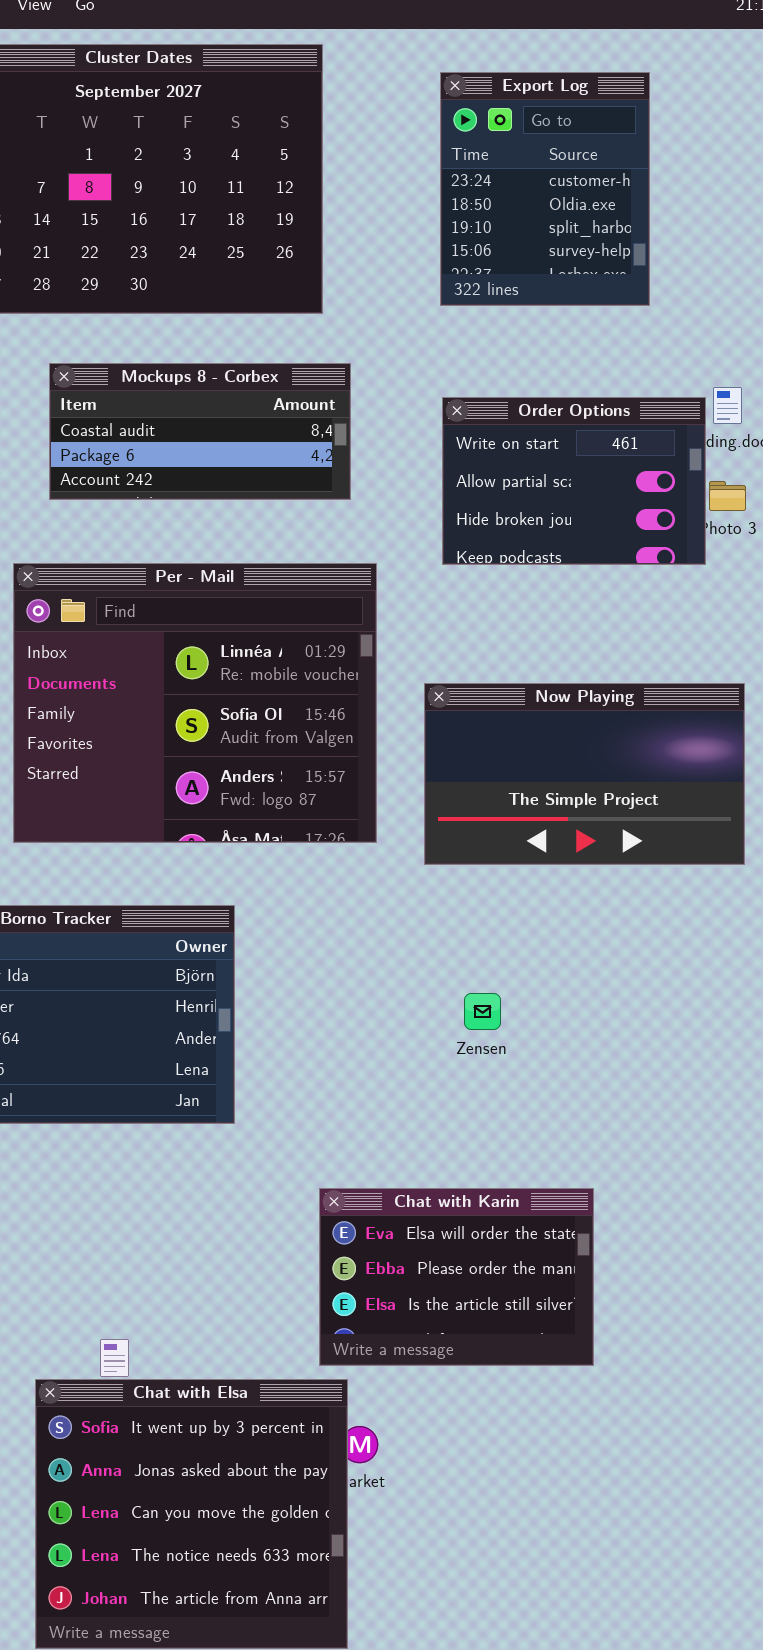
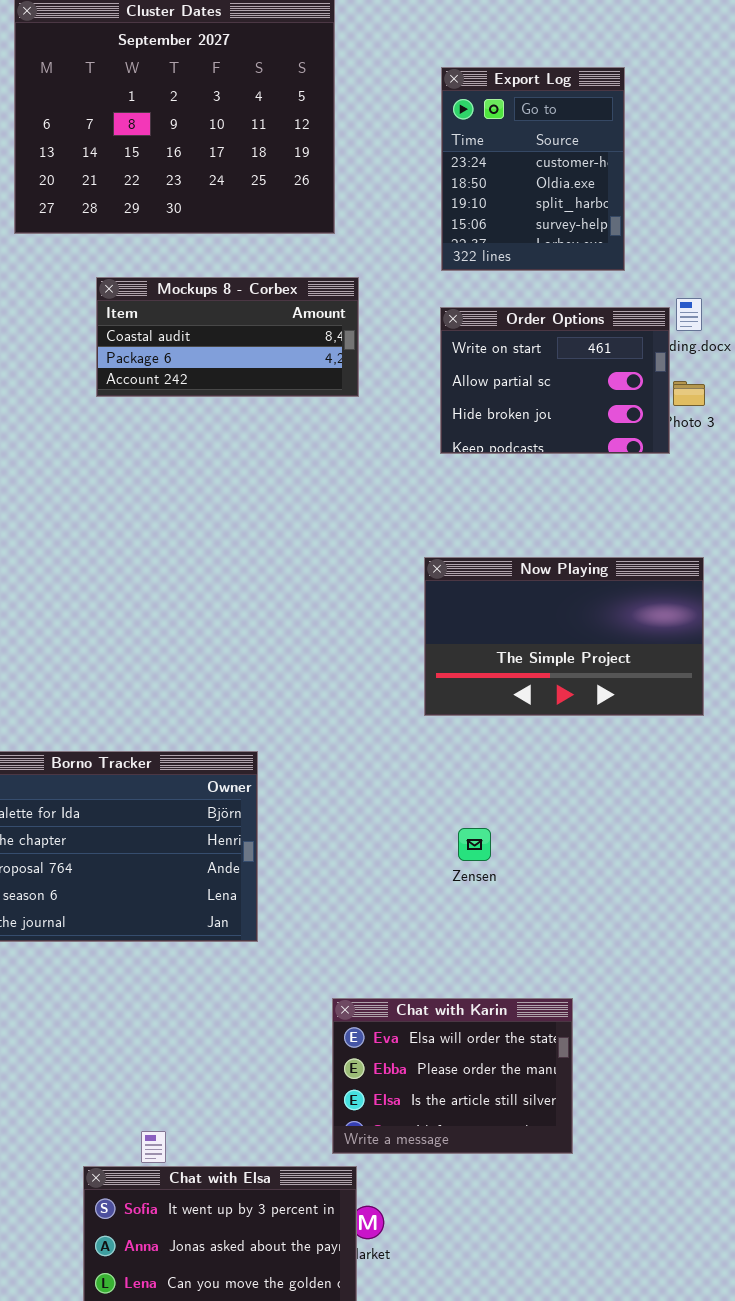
Export Log: [440,72,650,306] -> [441,67,625,271], moved
Per - Mail: [13,563,377,843] -> none, closed

